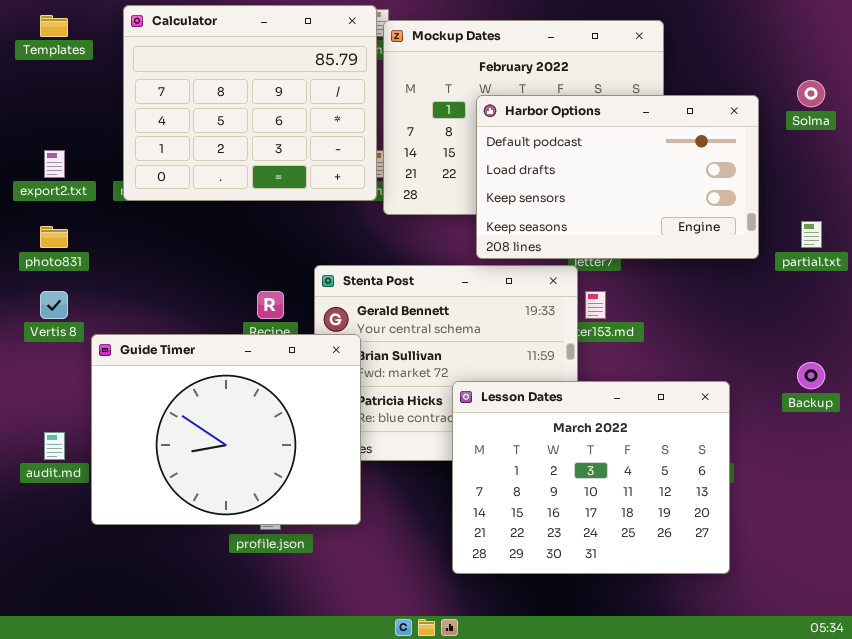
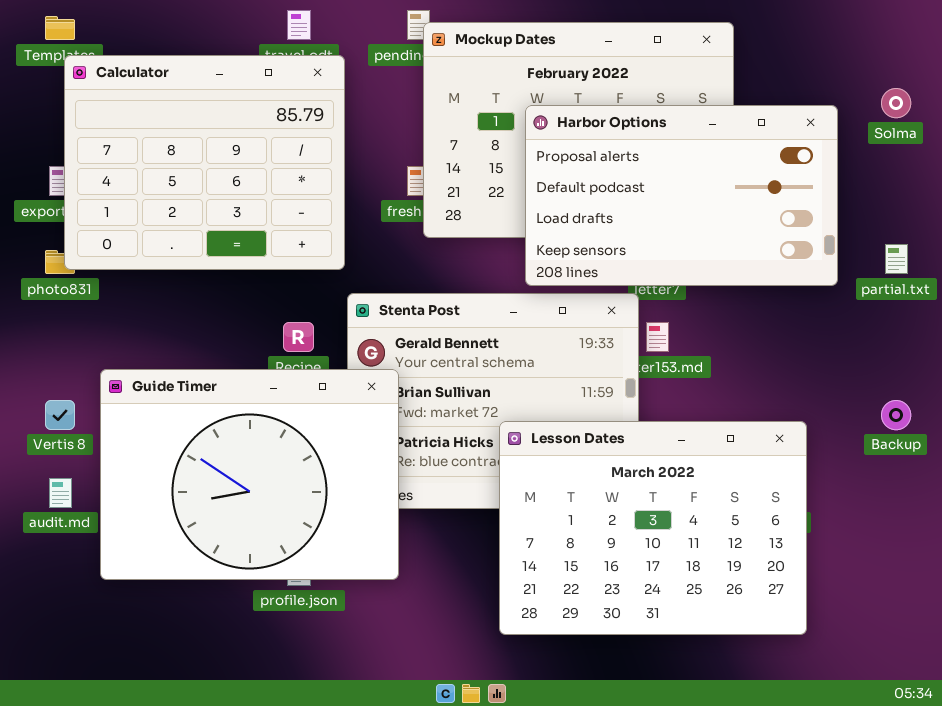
Calculator: [123,5,377,201] -> [64,55,345,270], moved
Harbor Options: [476,95,759,259] -> [525,105,838,286], scrolled up 1 row
Vertis 8: [40,291,68,319] -> [45,400,75,430], moved

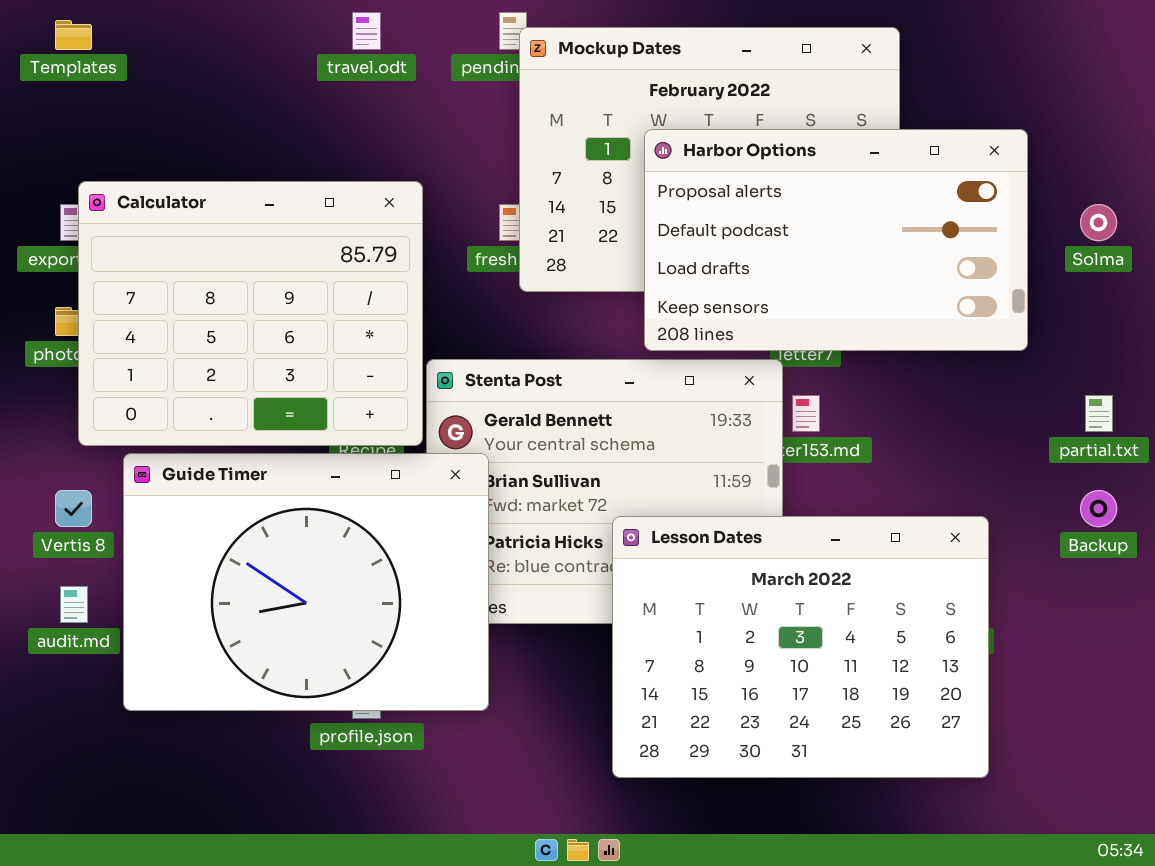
Calculator: [64,55,345,270] -> [78,181,423,446], moved
Solma: [881,88,911,118] -> [1080,204,1117,241], moved
partial.txt: [885,244,908,274] -> [1085,395,1113,432], moved

